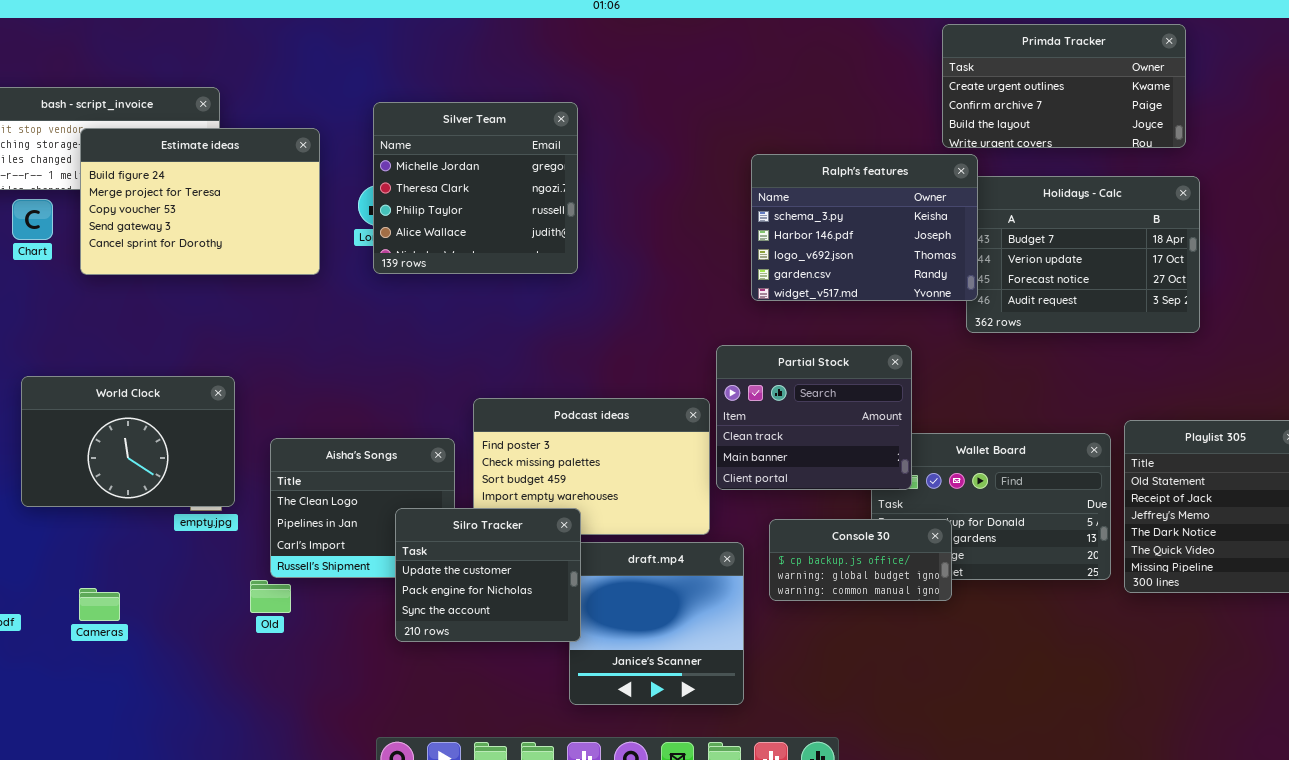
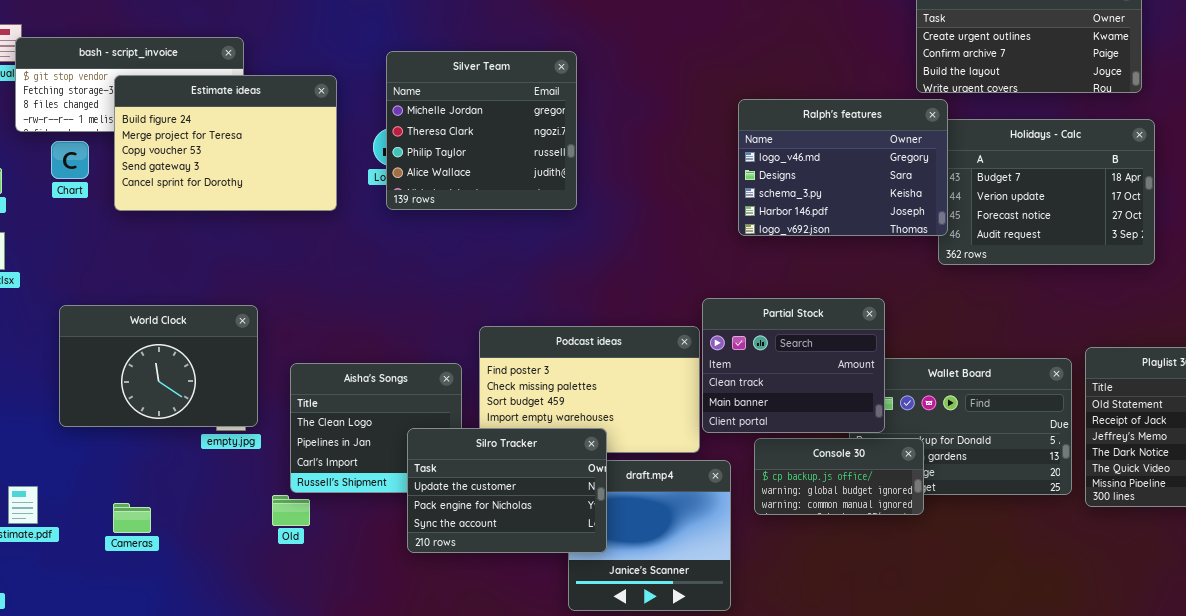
Ralph's features: [751,154,978,301] -> [738,99,948,236], scrolled up 2 rows
Partial Stock: [716,345,912,490] -> [702,298,885,433], moved
Silro Tracker: [395,508,581,642] -> [407,428,607,553], resized

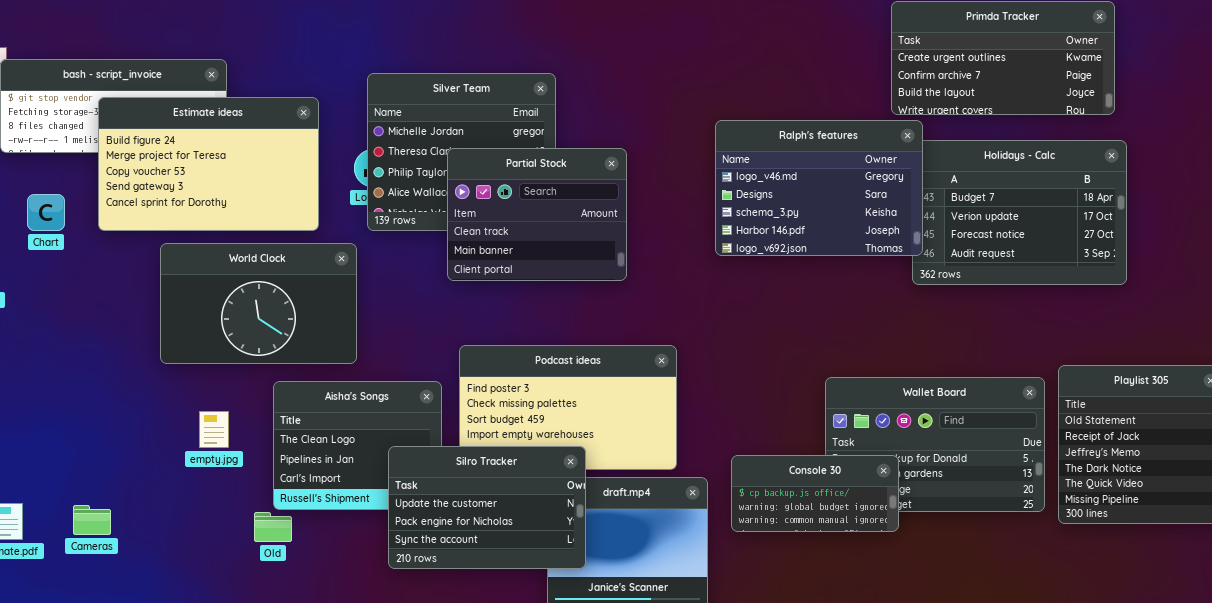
Chart: [51,141,89,179] -> [27,194,65,231], moved
Partial Stock: [702,298,885,433] -> [447,148,627,281], moved
World Clock: [59,305,258,427] -> [160,243,357,364], moved
Cameras: [113,503,151,533] -> [73,505,111,535], moved

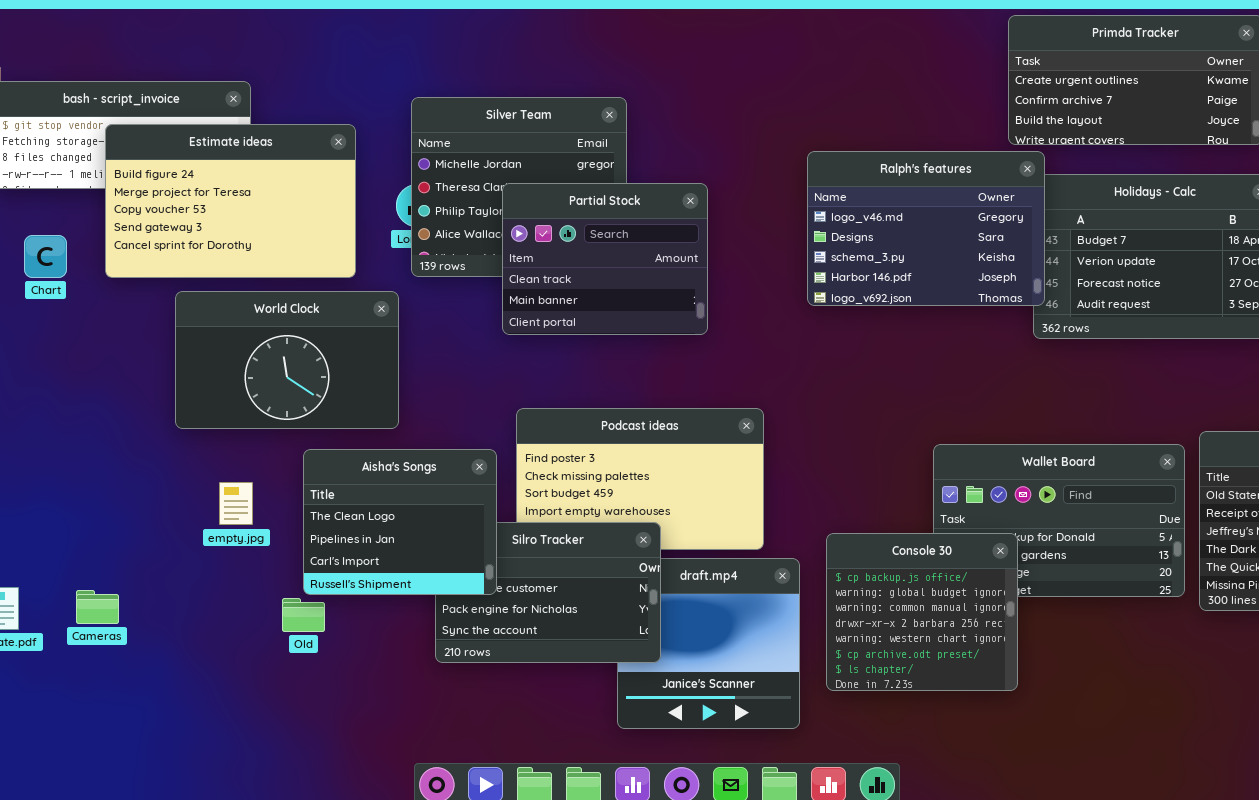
Aisha's Songs: [273,381,442,510] -> [303,449,497,595], raised
Console 30: [731,455,899,532] -> [826,533,1018,691], resized

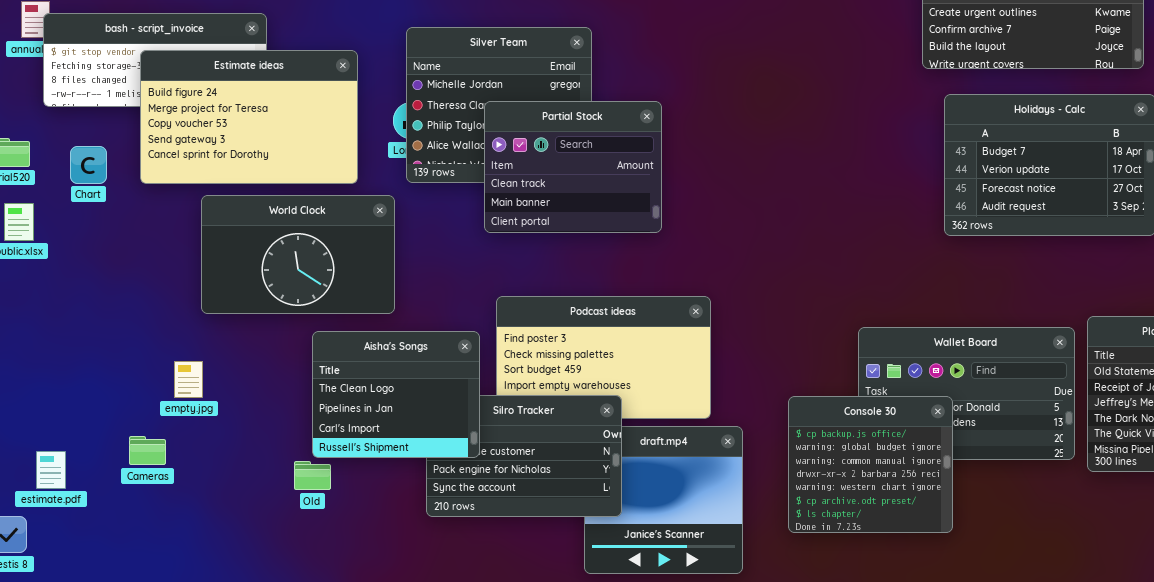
Ralph's features: [807,151,1045,306] -> none, closed
empty.jpg: [219,482,253,525] -> [174,361,203,398], moved
Console 30: [826,533,1018,691] -> [788,396,953,533], moved
Cameras: [76,590,119,624] -> [129,436,166,465], moved

